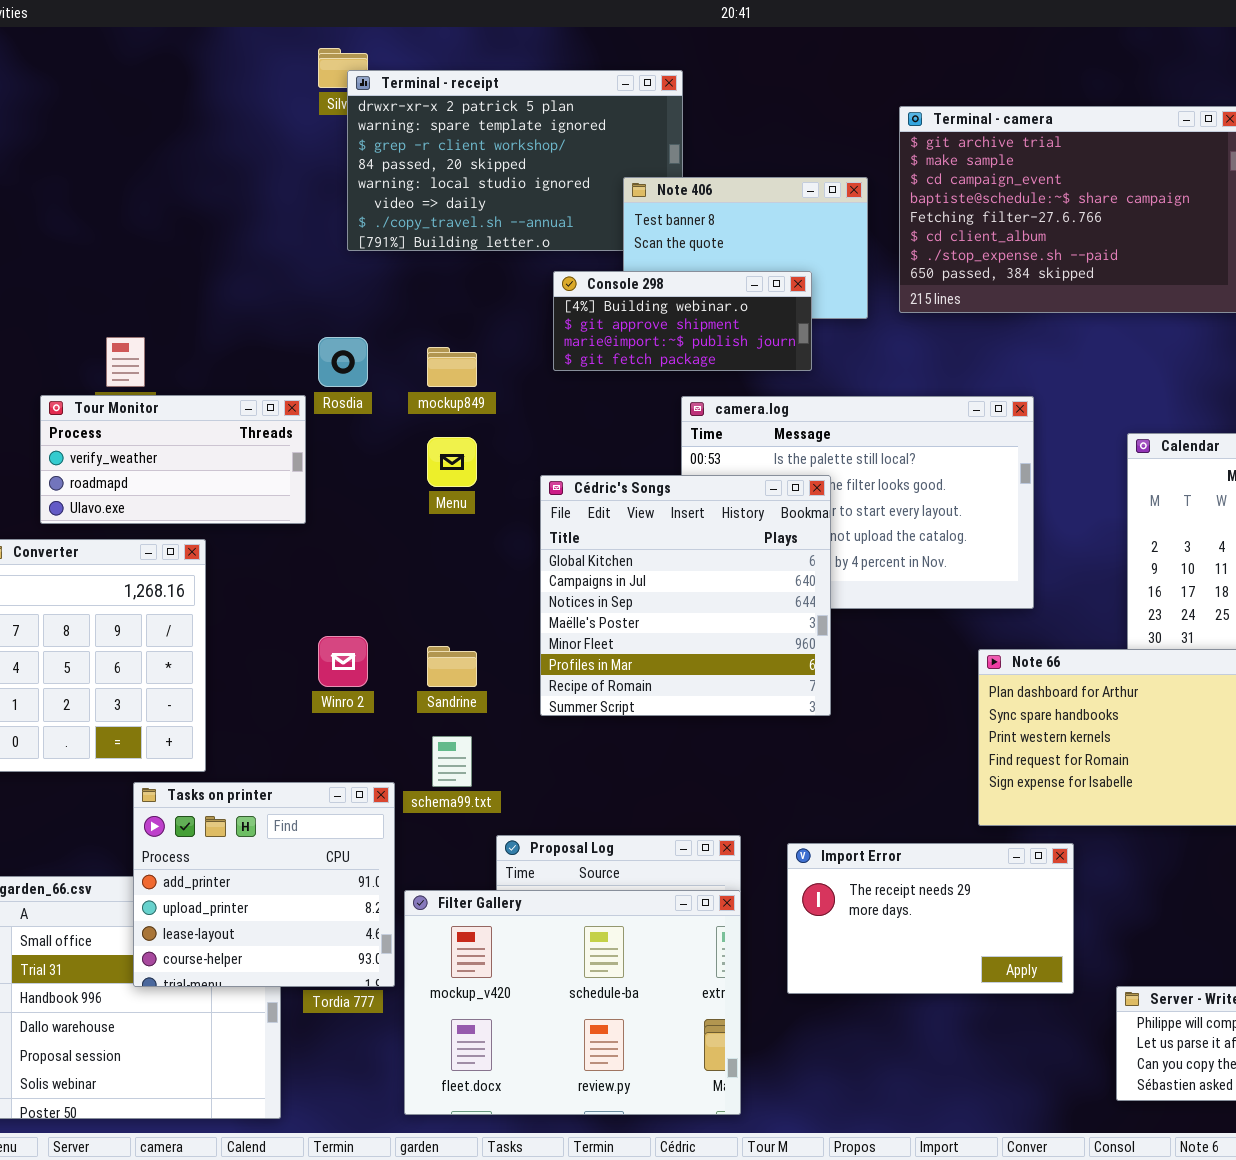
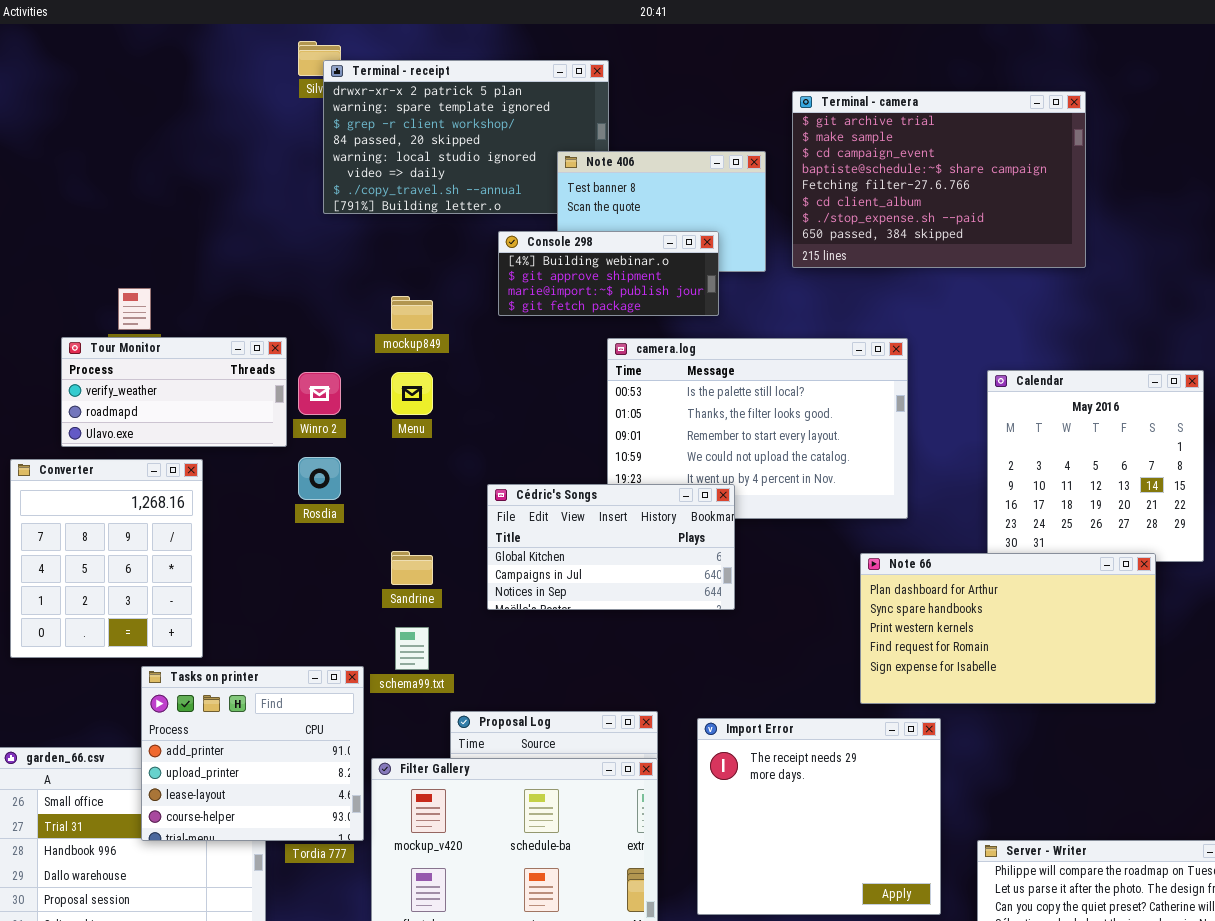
Rosdia: [318,337,368,387] -> [298,457,341,500], moved
Cédric's Songs: [540,475,831,716] -> [487,484,735,610], resized
Winro 2: [318,636,368,687] -> [298,372,341,415], moved
Import Error: [787,843,1074,994] -> [697,718,941,915], resized

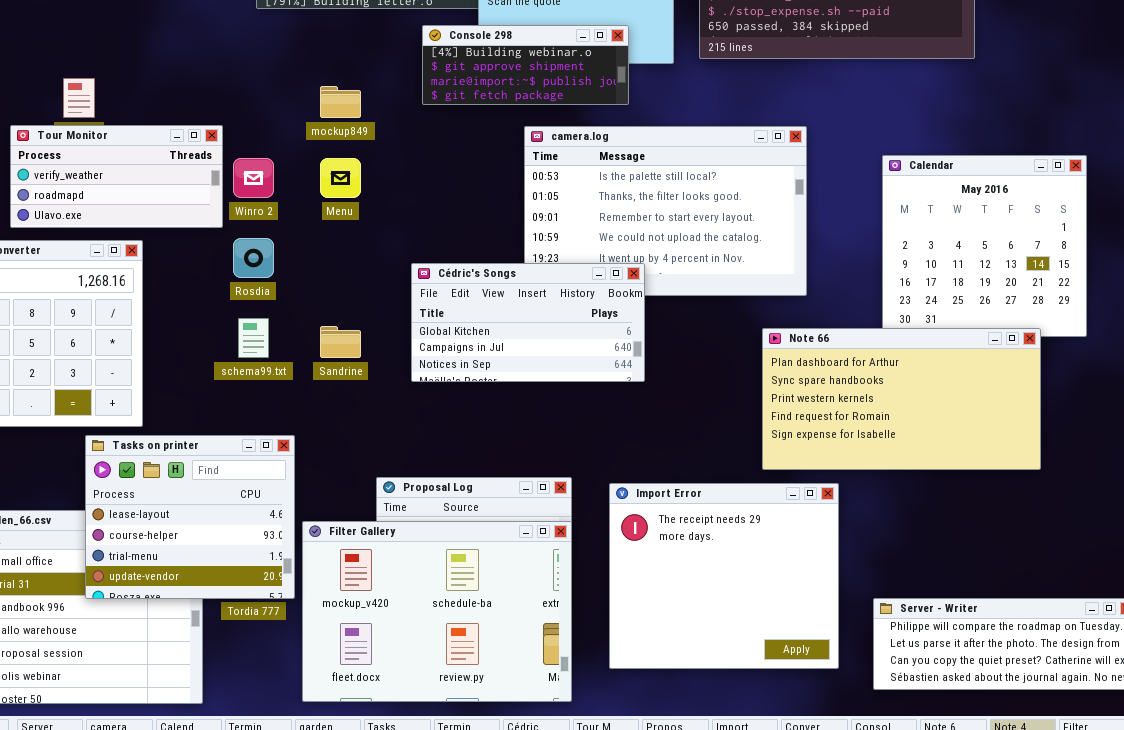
schema99.txt: [395,627,429,670] -> [238,318,269,358], moved
Tasks on printer: [141,666,364,841] -> [85,435,295,599], scrolled down 2 rows

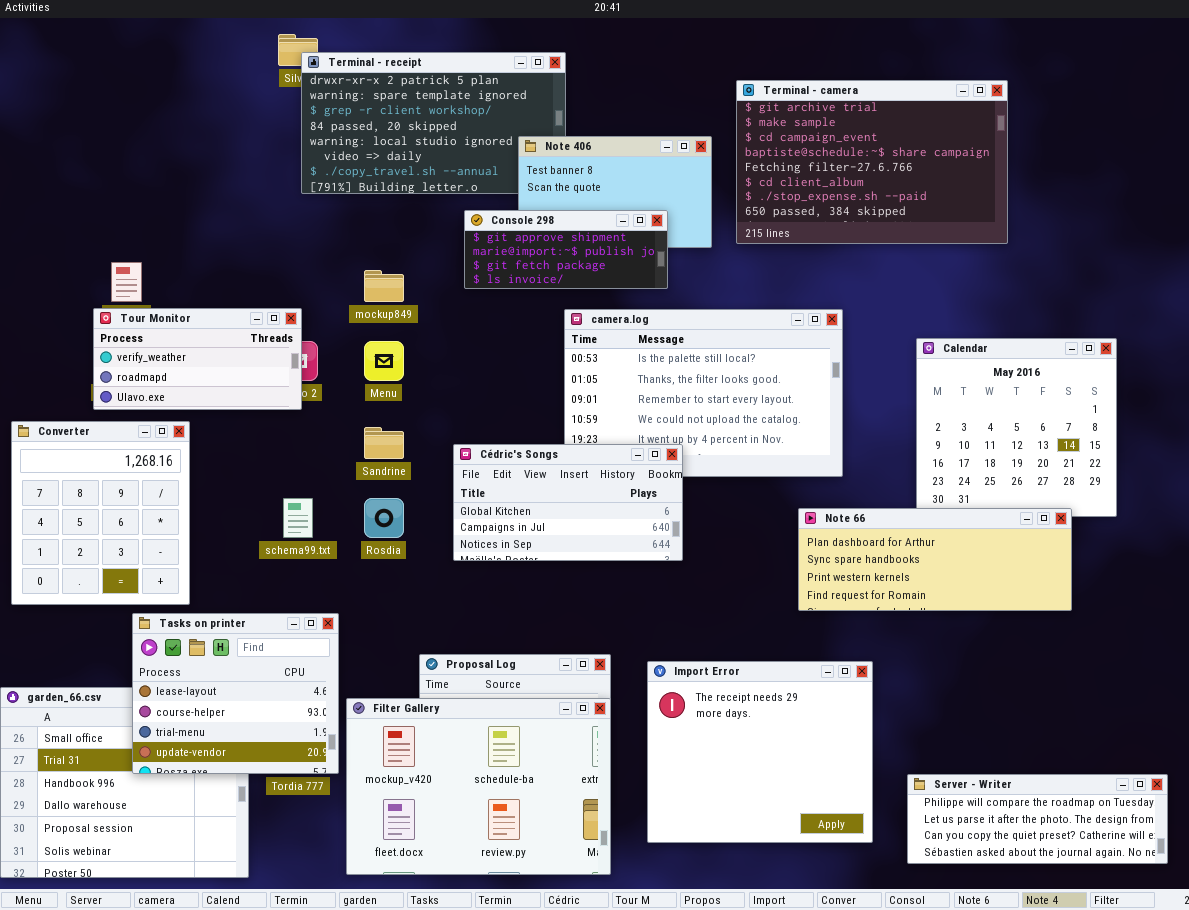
Console 298: [422,25,629,105] -> [464,210,668,289], scrolled down 1 row
Tour Monitor: [10,125,223,228] -> [93,308,302,410], moved
Rosdia: [233,238,274,278] -> [364,498,404,538], moved
Sandrine: [320,326,361,358] -> [364,427,404,459], moved
Note 66: [762,328,1041,470] -> [798,508,1072,611], resized

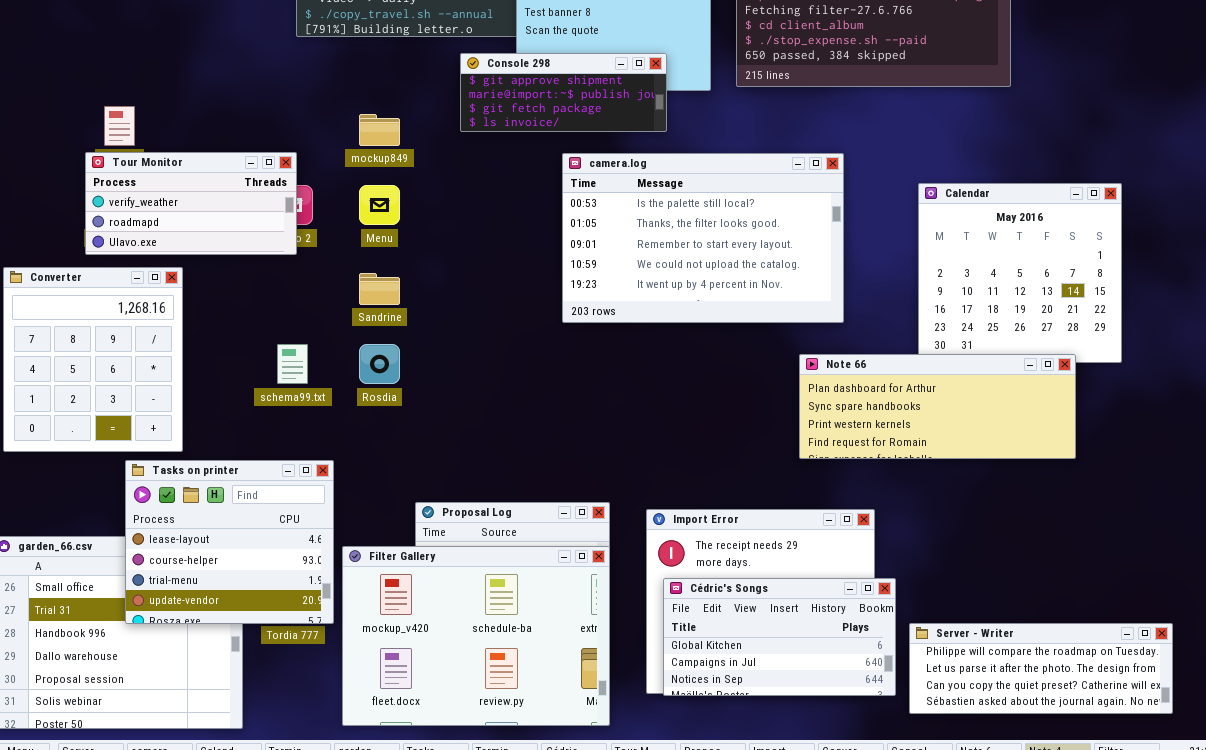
Cédric's Songs: [453,444,683,561] -> [663,578,896,696], moved

